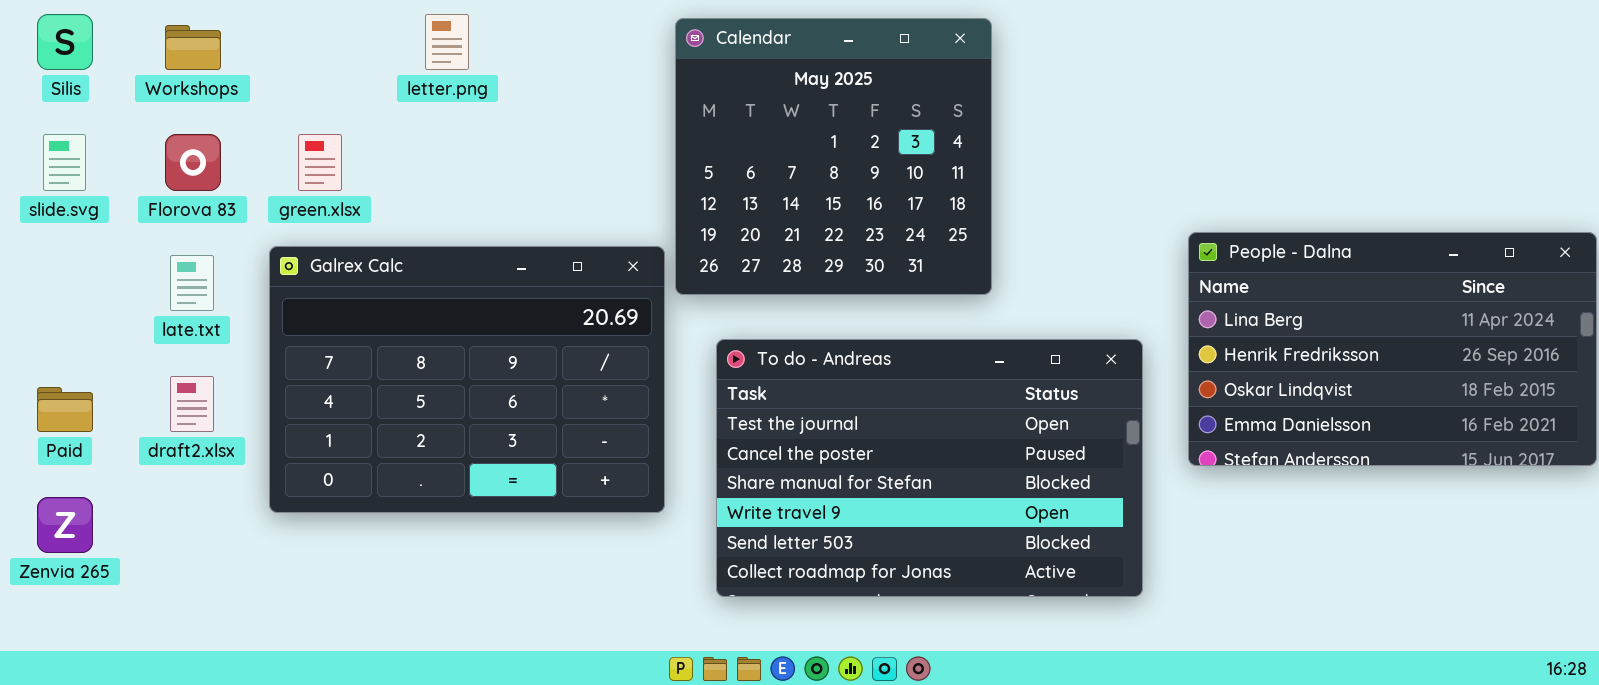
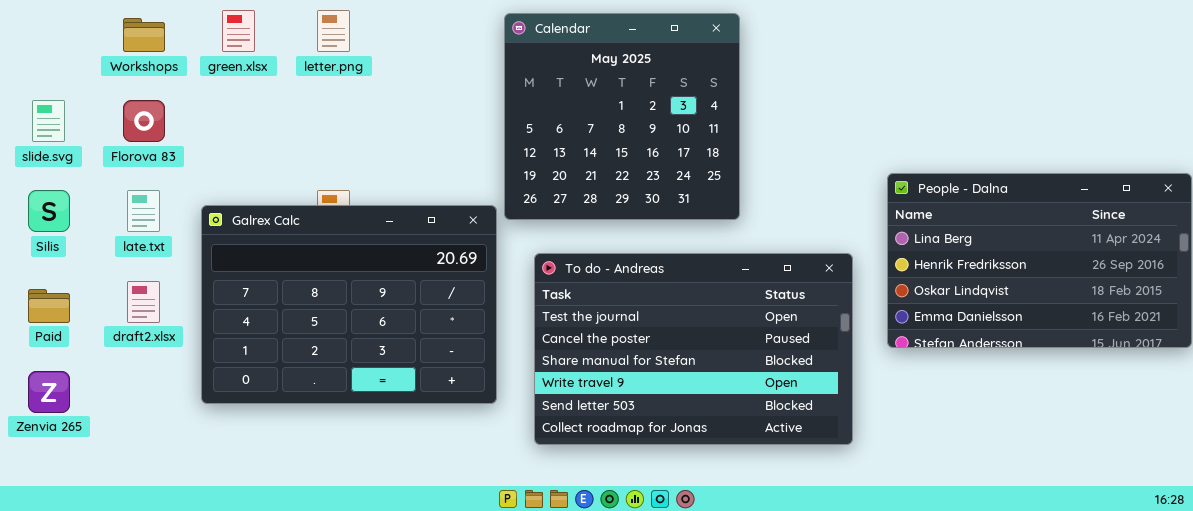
Silis: [37,14,93,70] -> [28,190,70,232], moved
green.xlsx: [298,134,342,191] -> [222,10,255,52], moved
Galrex Calc: [269,246,665,513] -> [201,205,497,404], moved

